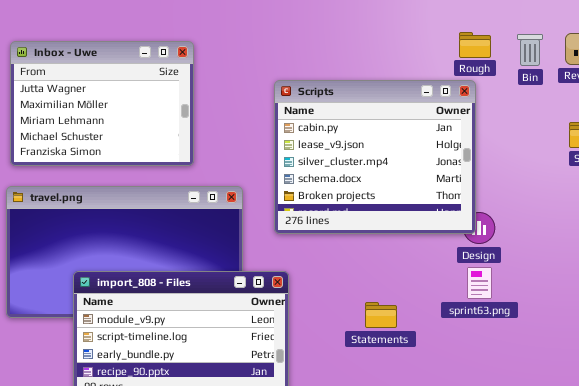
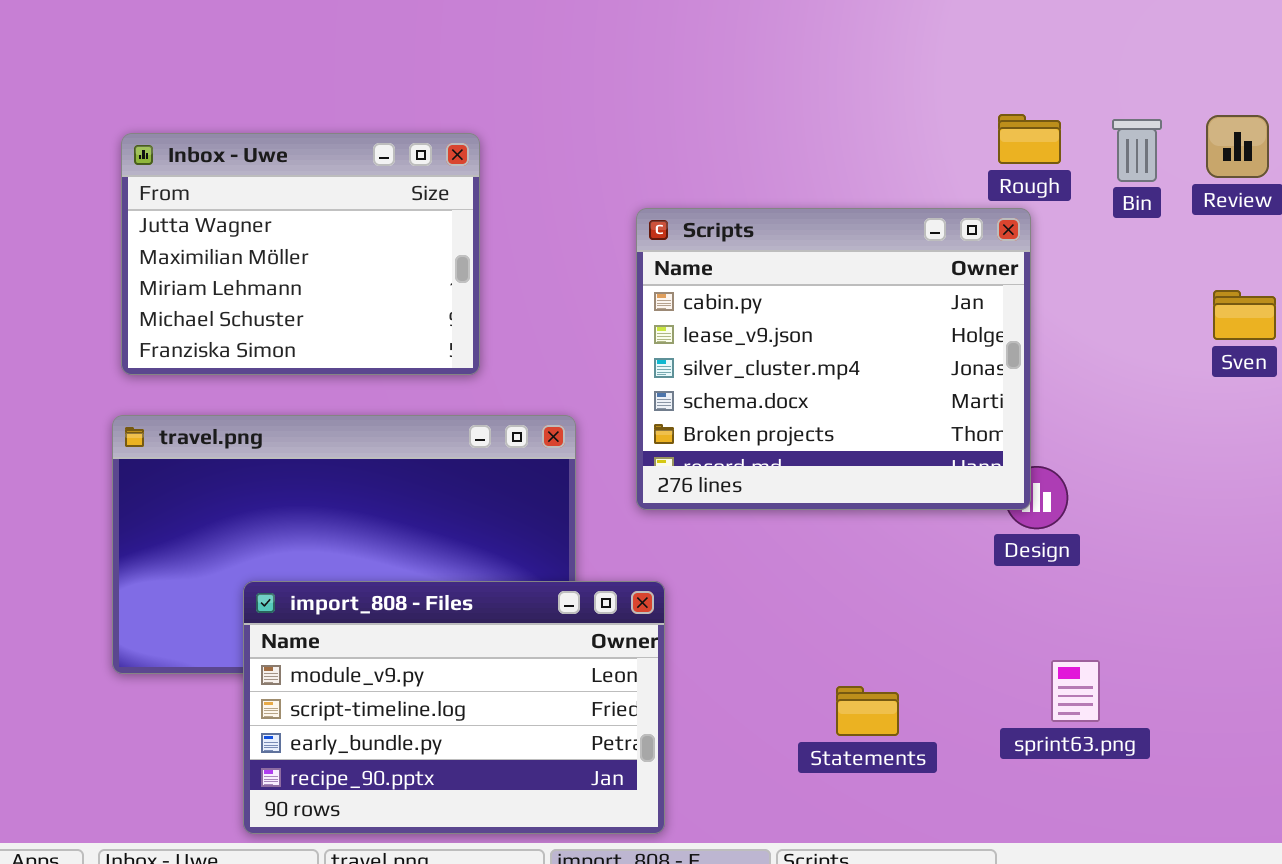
sprint63.png: [467,267,492,299] -> [1051,660,1100,722], moved
Statements: [365,302,397,328] -> [836,686,899,736], moved

